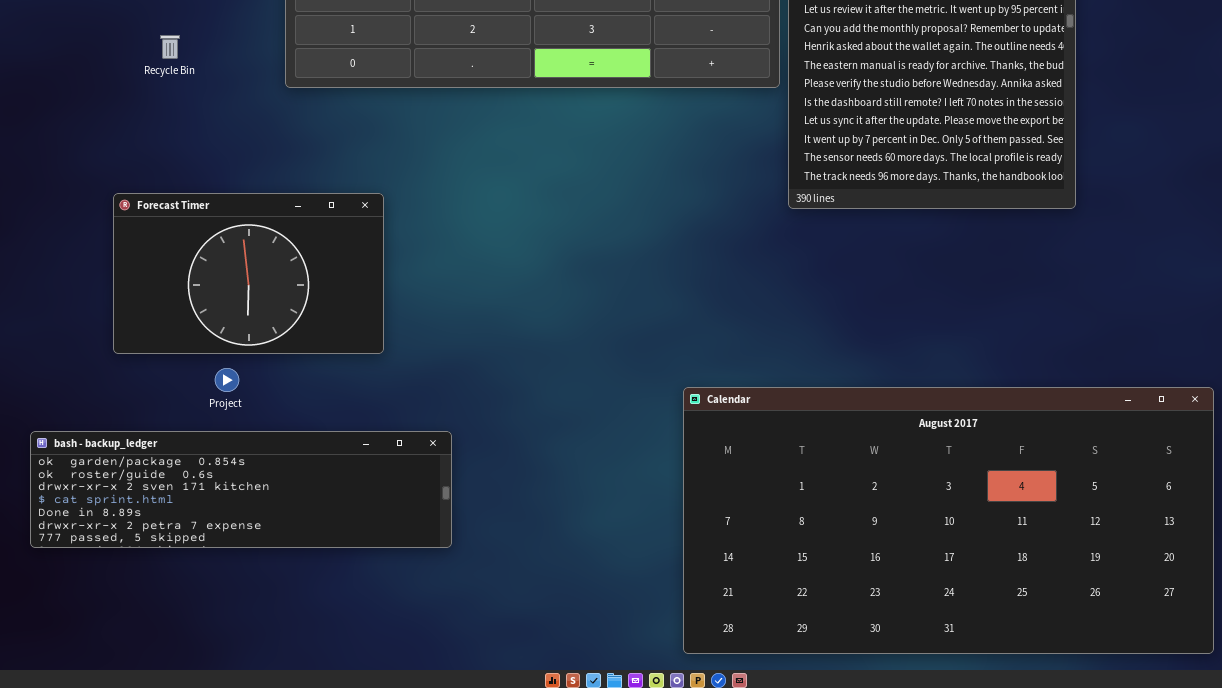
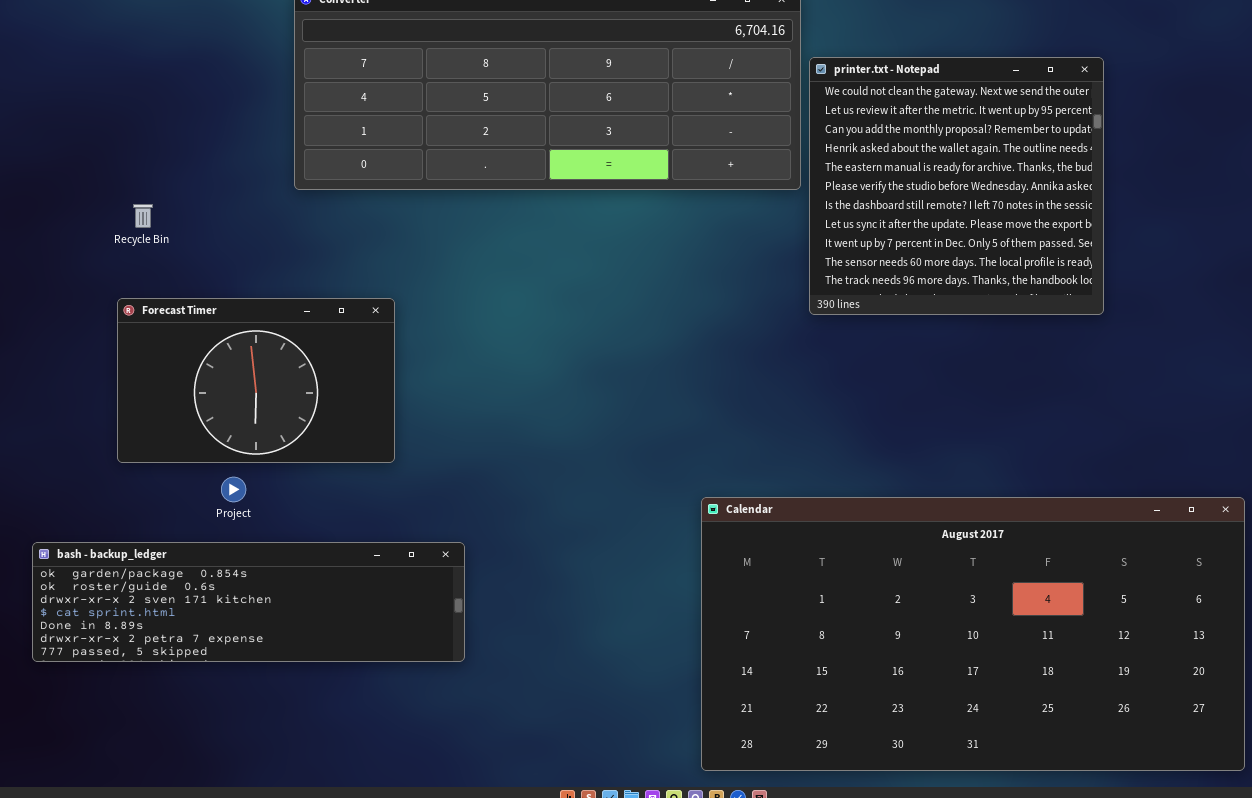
Recycle Bin: [160,35,180,59] -> [133,204,153,228], moved

